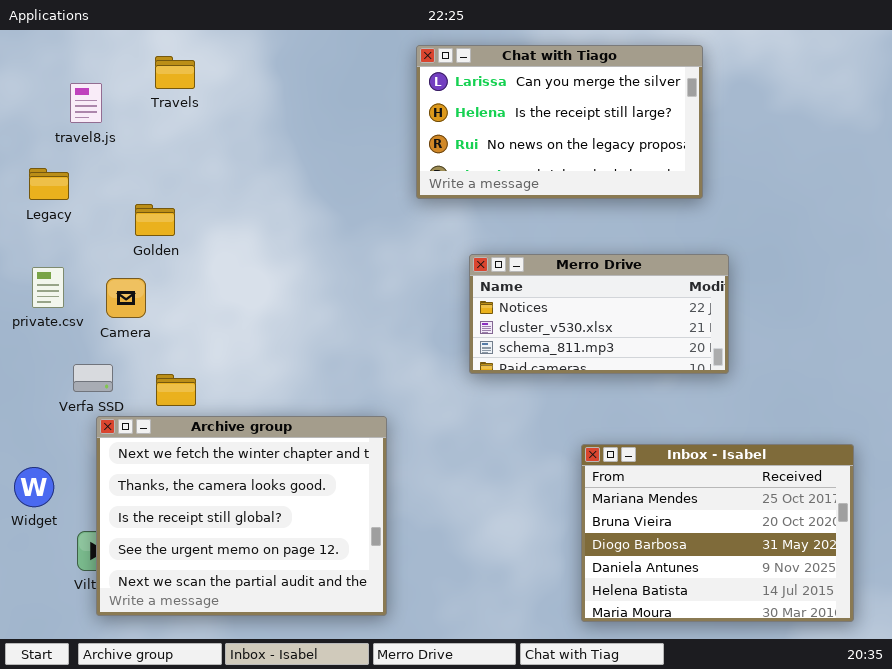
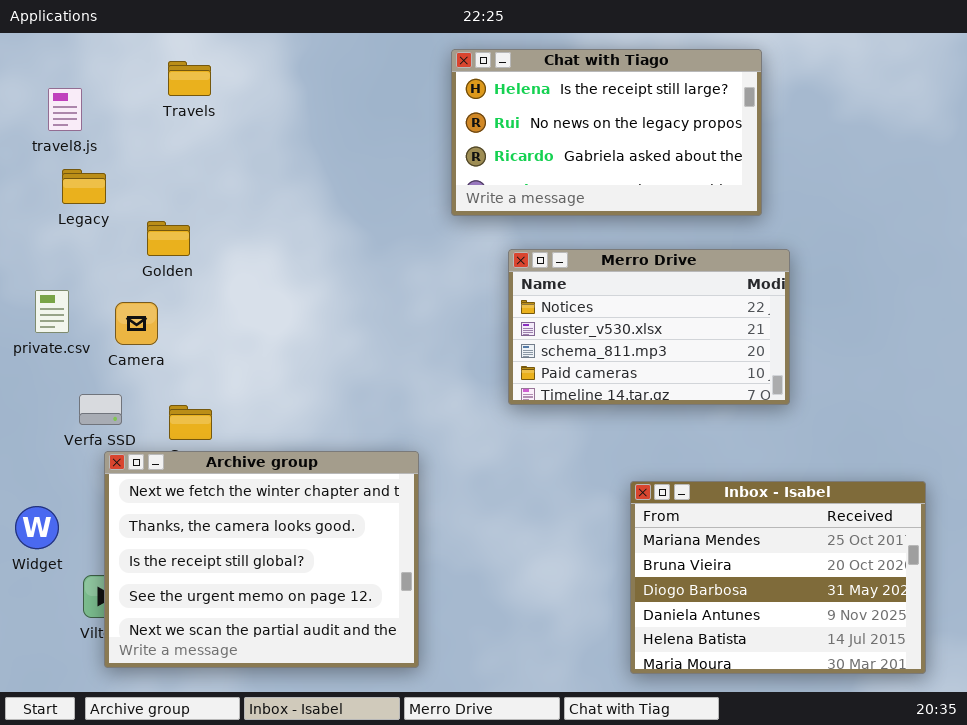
Chat with Tiago: [416,45,703,199] -> [451,49,762,216], scrolled down 1 row
travel8.js: [70,83,102,123] -> [48,88,82,131], moved
Legacy: [29,168,69,200] -> [62,169,106,204], moved
Merro Drive: [469,254,729,374] -> [508,249,790,405], resized

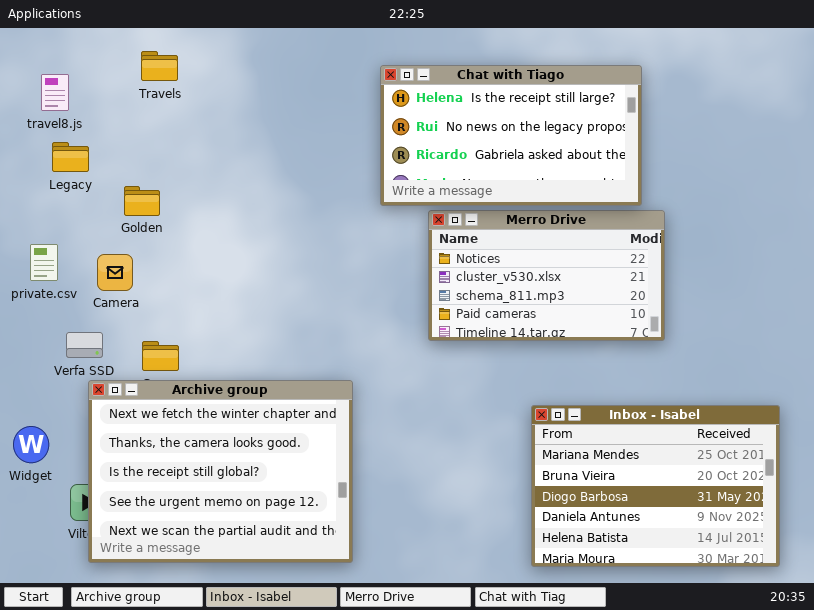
Chat with Tiago: [451,49,762,216] -> [380,65,642,206], moved

